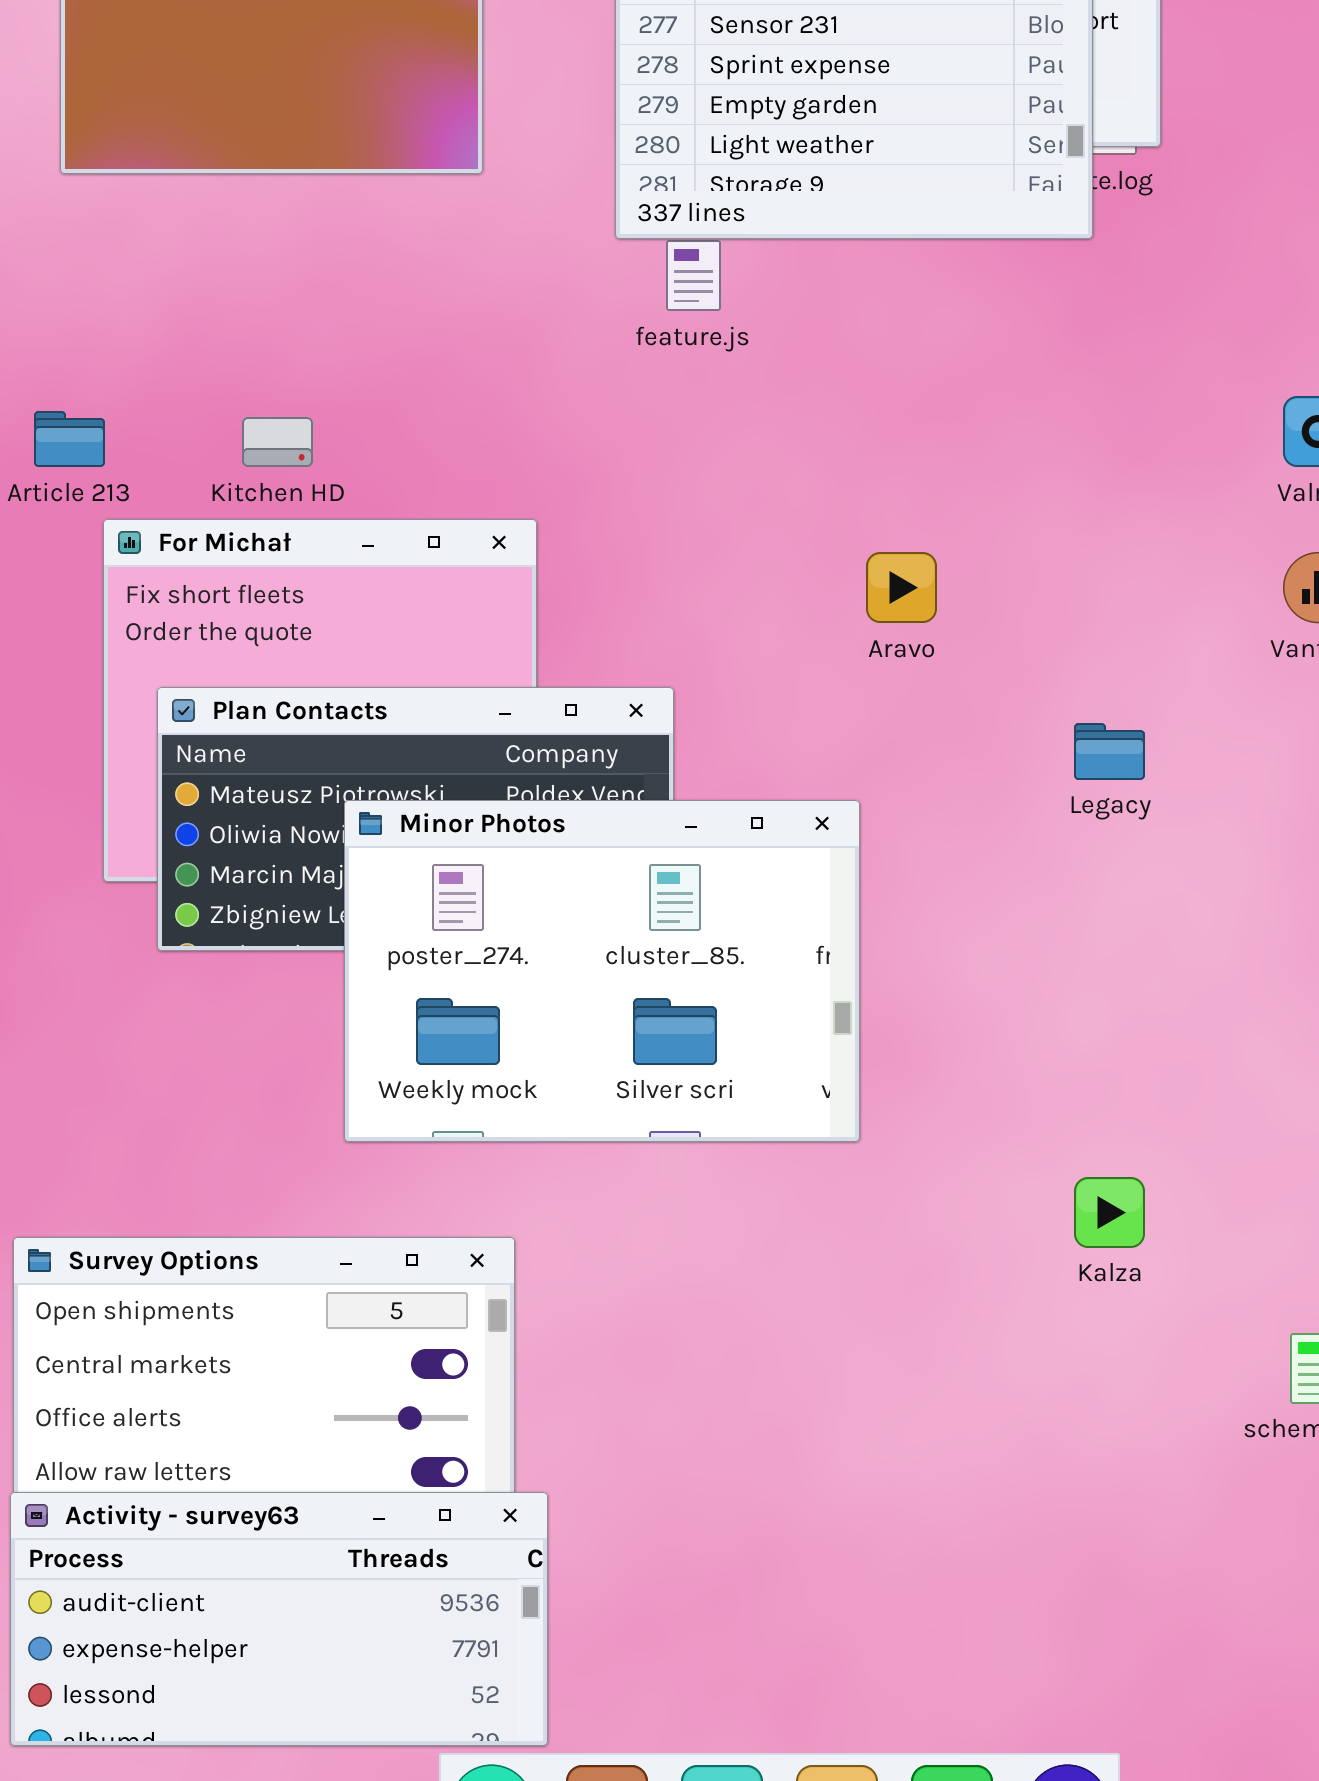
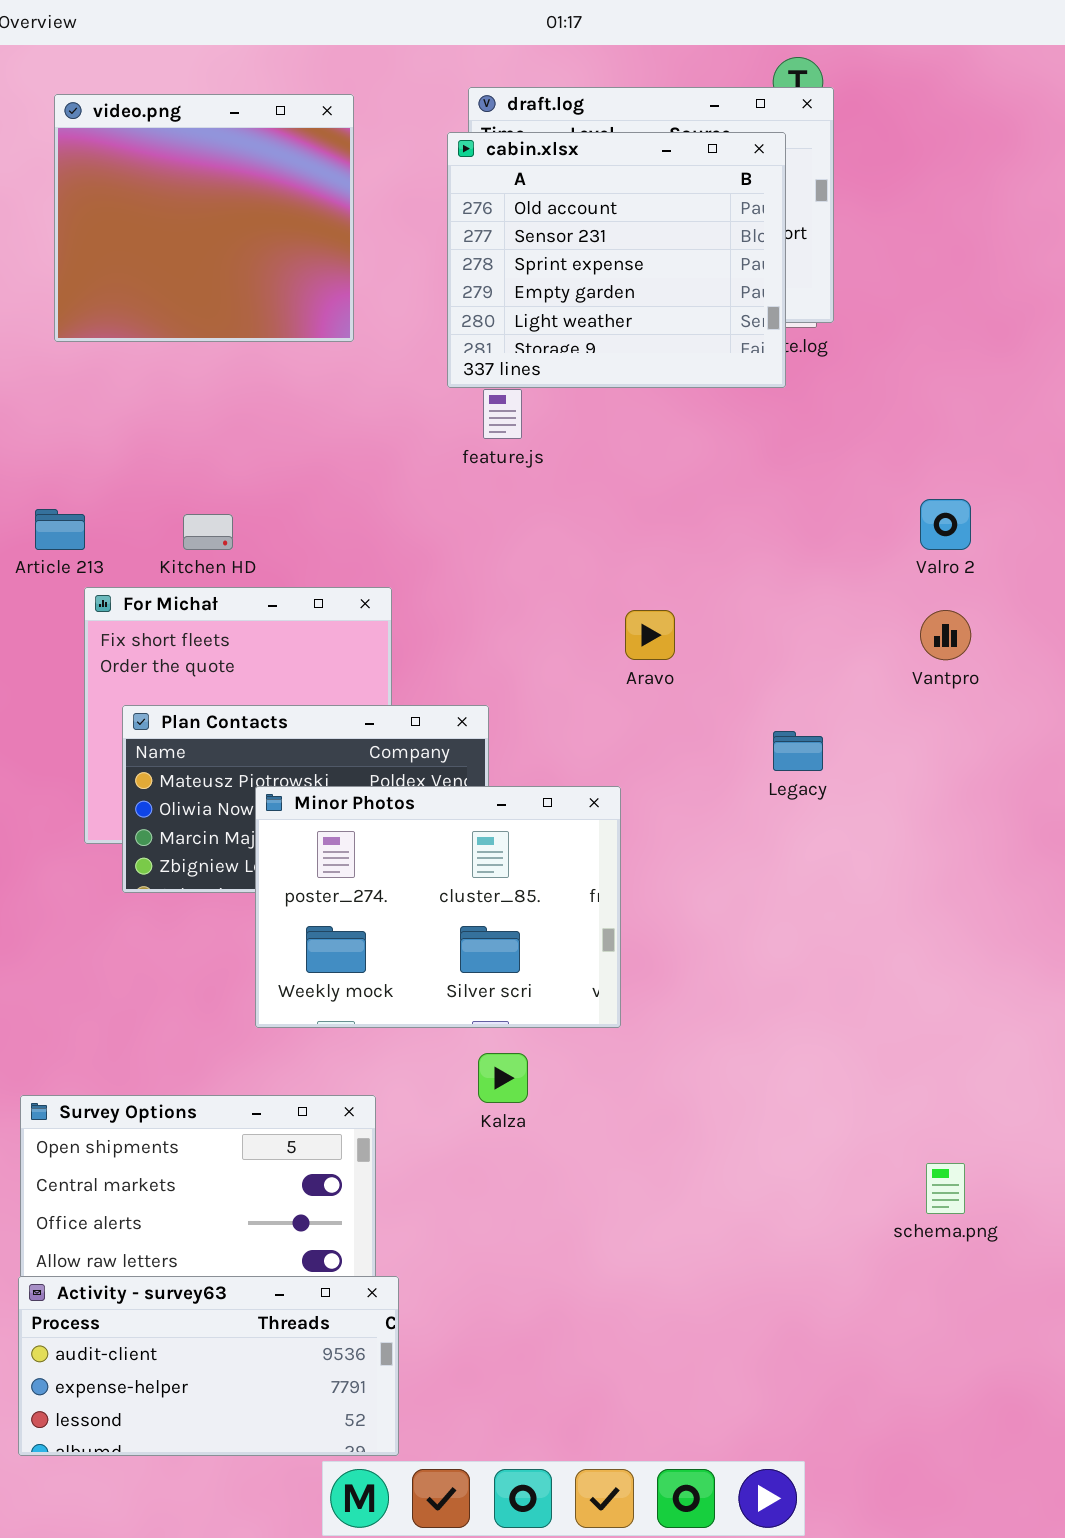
Kalza: [1074,1177,1145,1248] -> [478,1053,528,1103], moved

